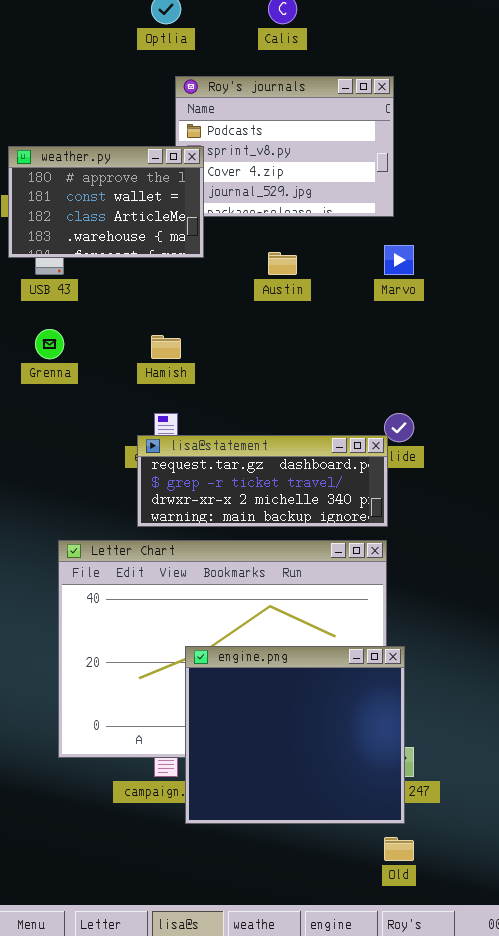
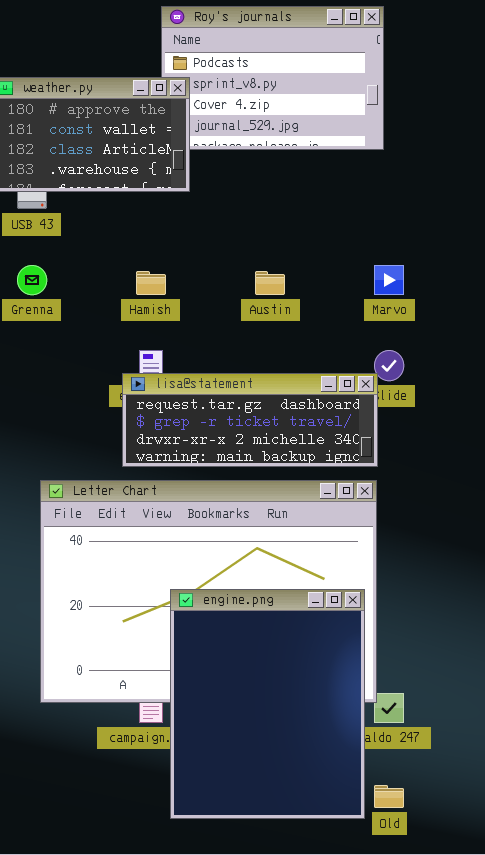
Marvo: [384,245,414,275] -> [374,265,404,295], moved
Austin: [268,252,297,275] -> [255,271,285,295], moved
engine.png: [185,646,405,824] -> [170,589,365,819], resized

